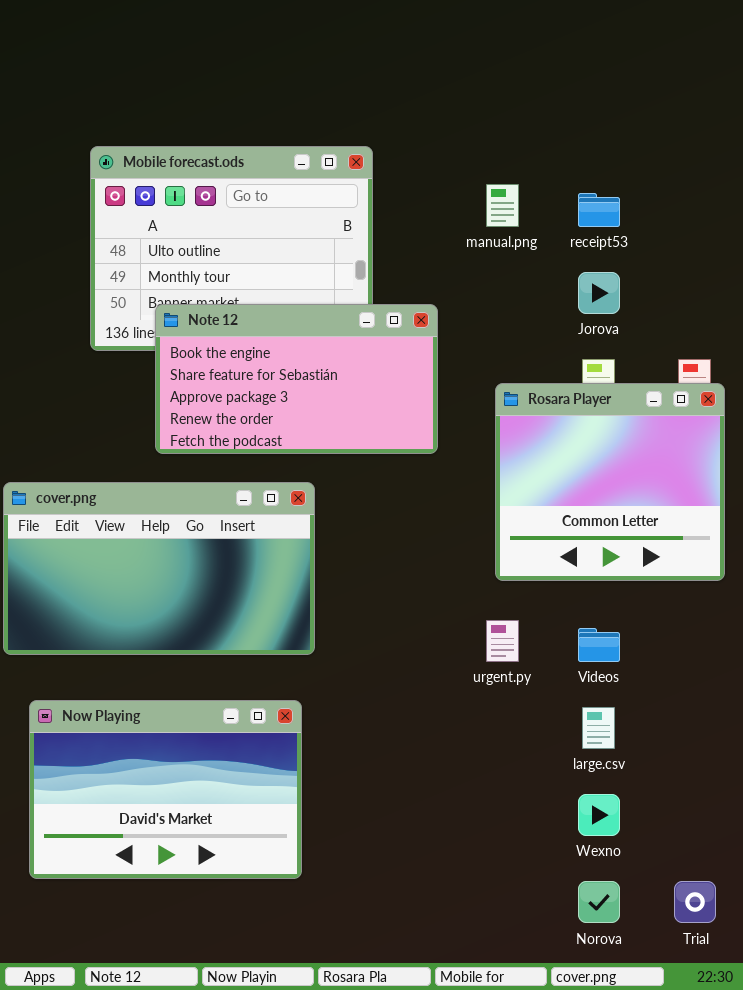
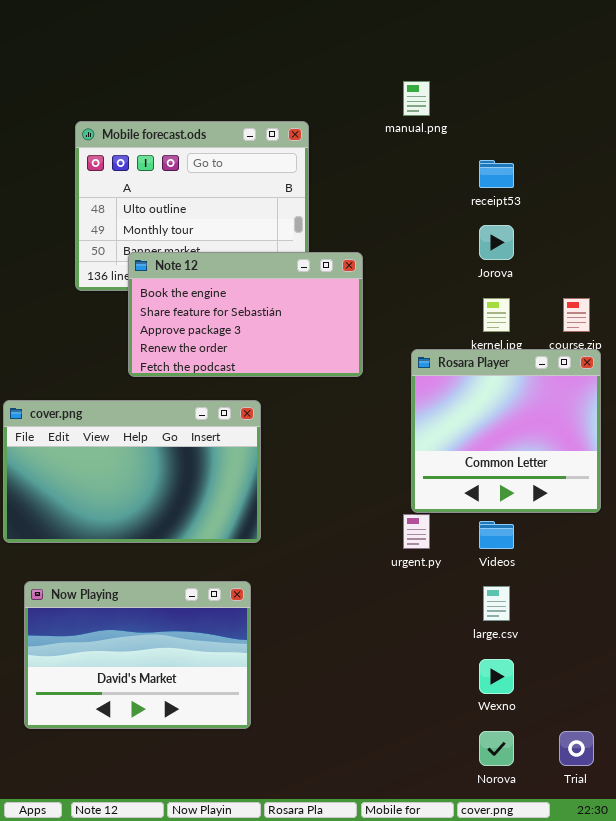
manual.png: [486,184,519,227] -> [403,81,430,116], moved
Rosara Player: [495,383,725,581] -> [411,349,601,513], moved

